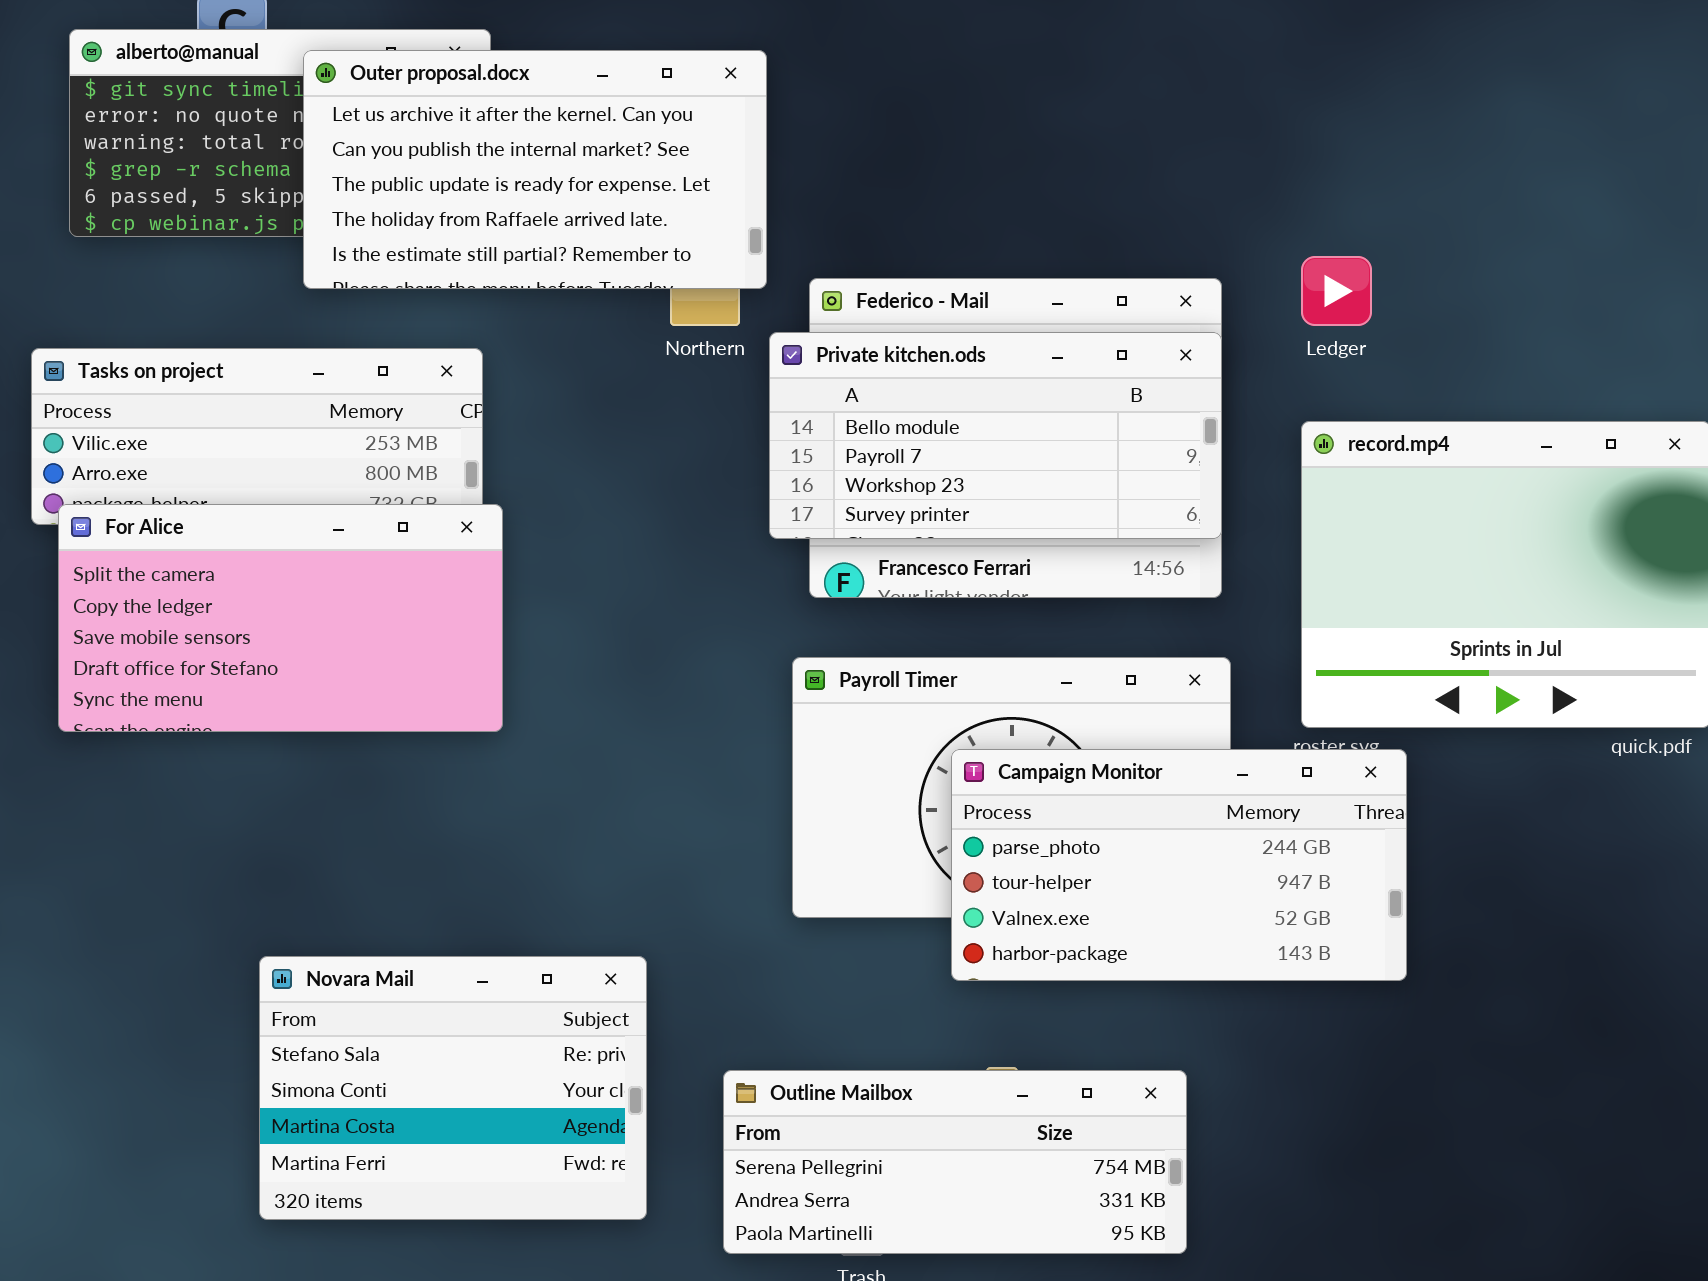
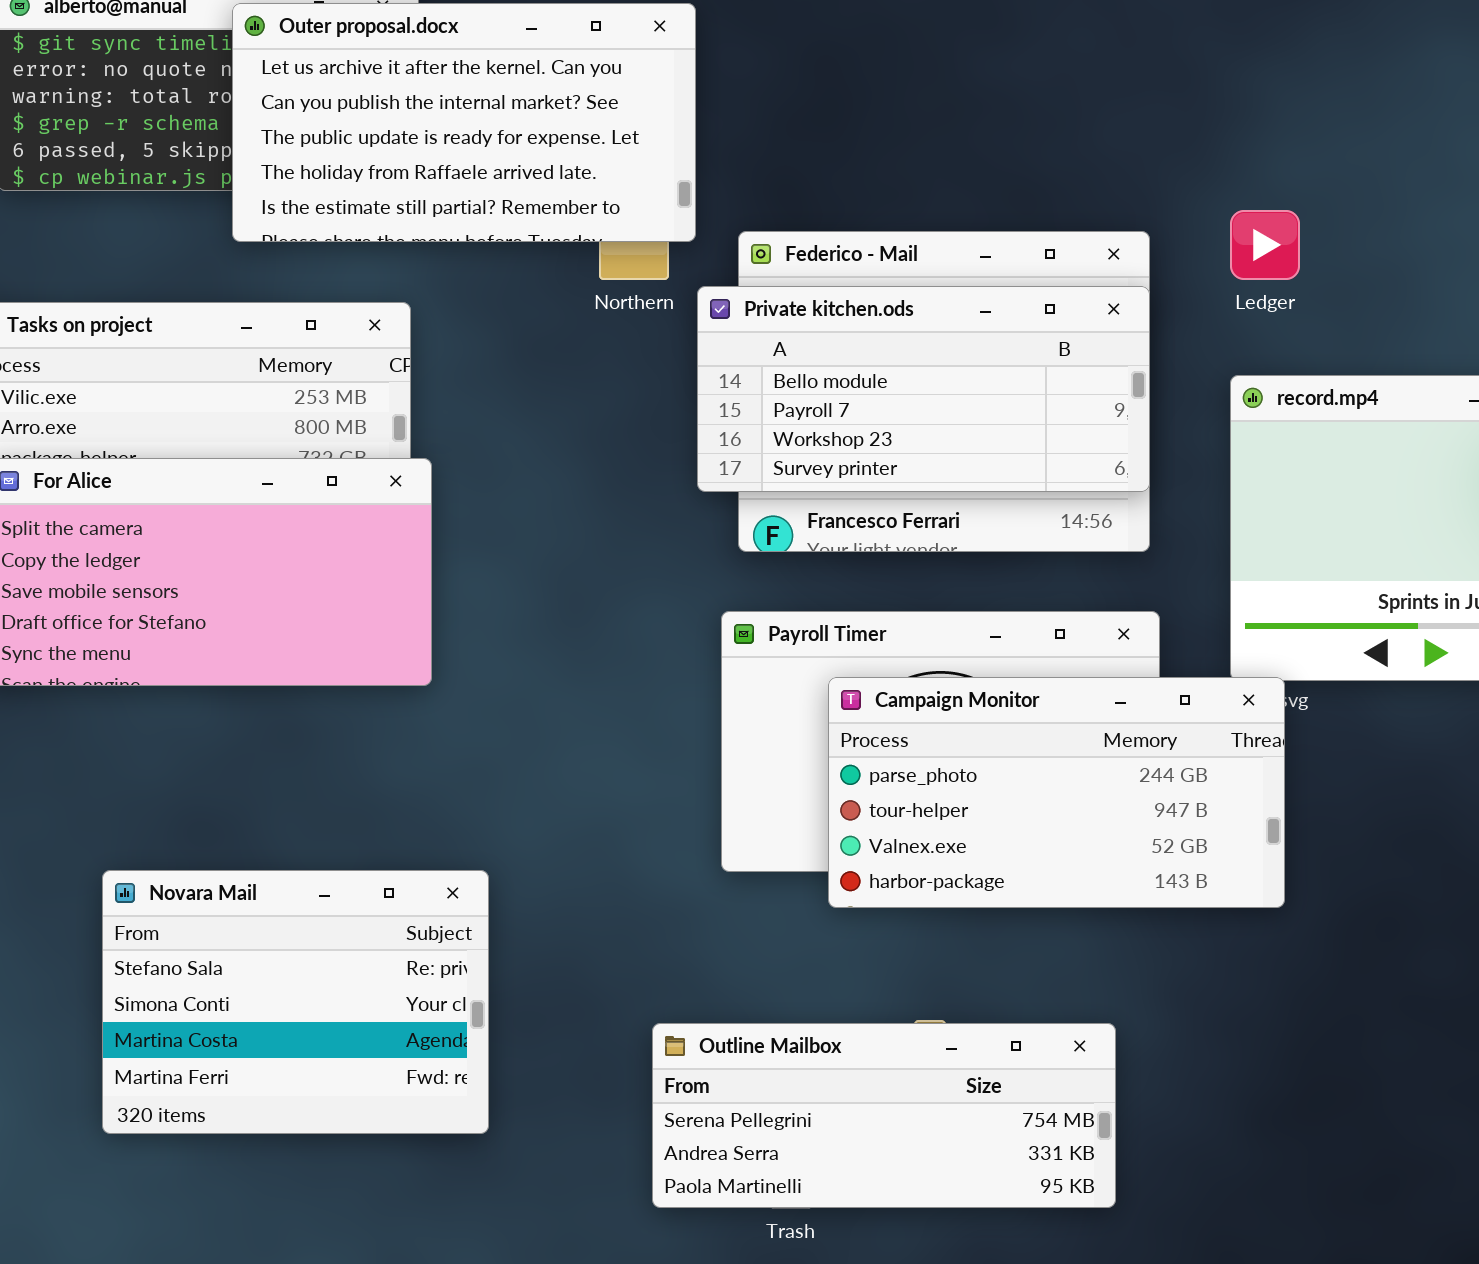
Campaign Monitor: [951,749,1407,981] -> [828,677,1285,908], moved
Novara Mail: [259,956,647,1220] -> [102,870,489,1134], moved

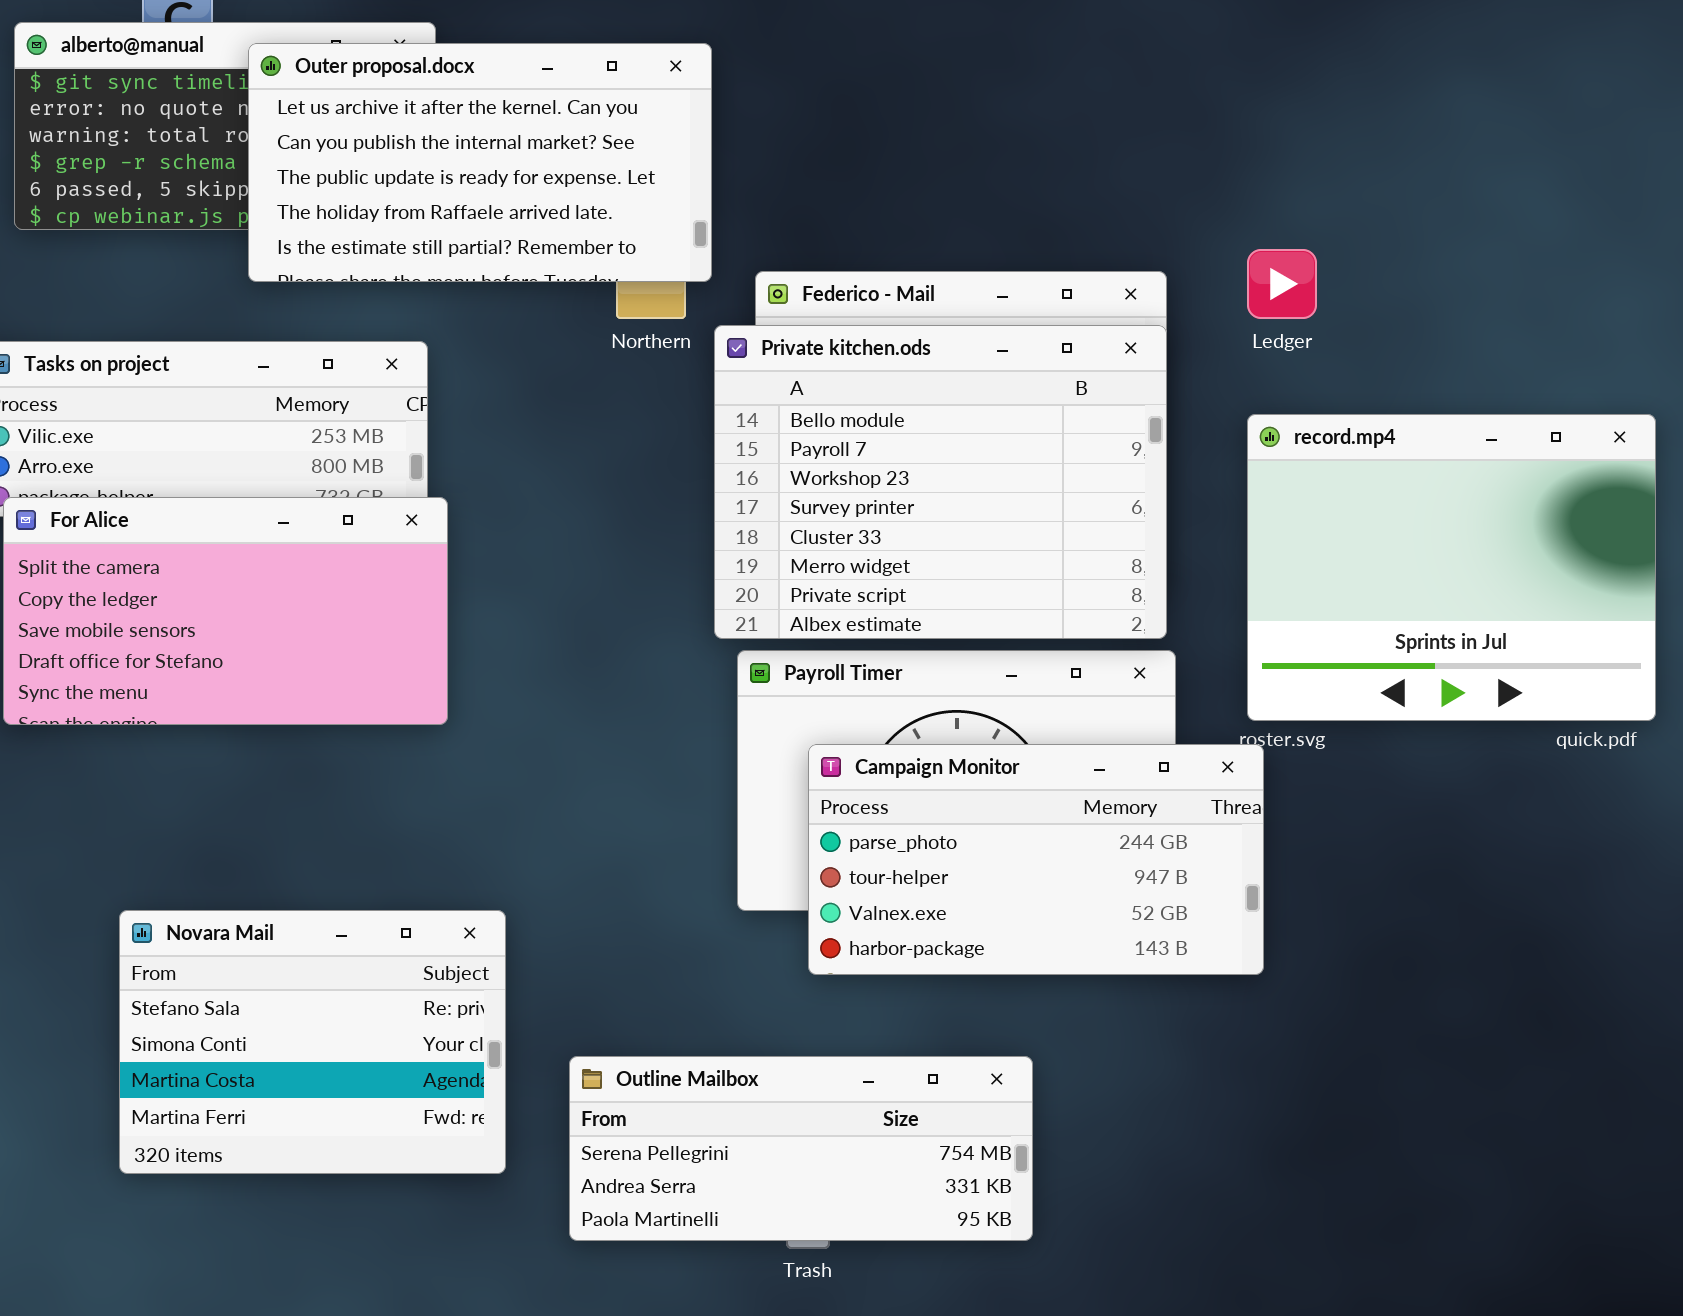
Private kitchen.ods: [697,286,1150,492] -> [714,325,1167,639], resized
Campaign Monitor: [828,677,1285,908] -> [808,744,1264,975], moved
Outline Mailbox: [652,1023,1116,1208] -> [569,1056,1033,1241], moved

